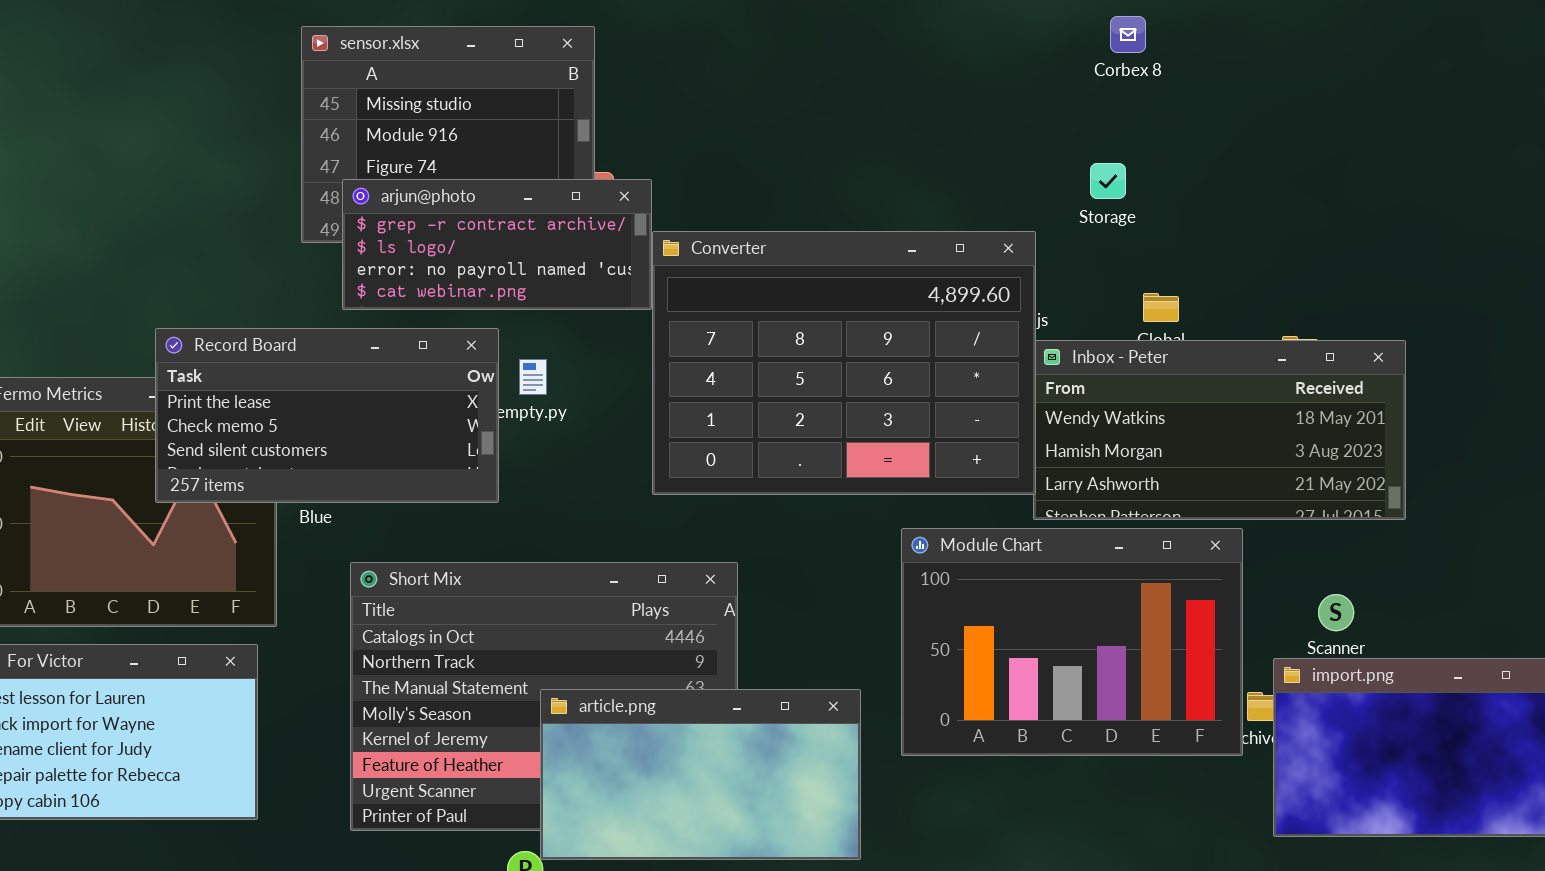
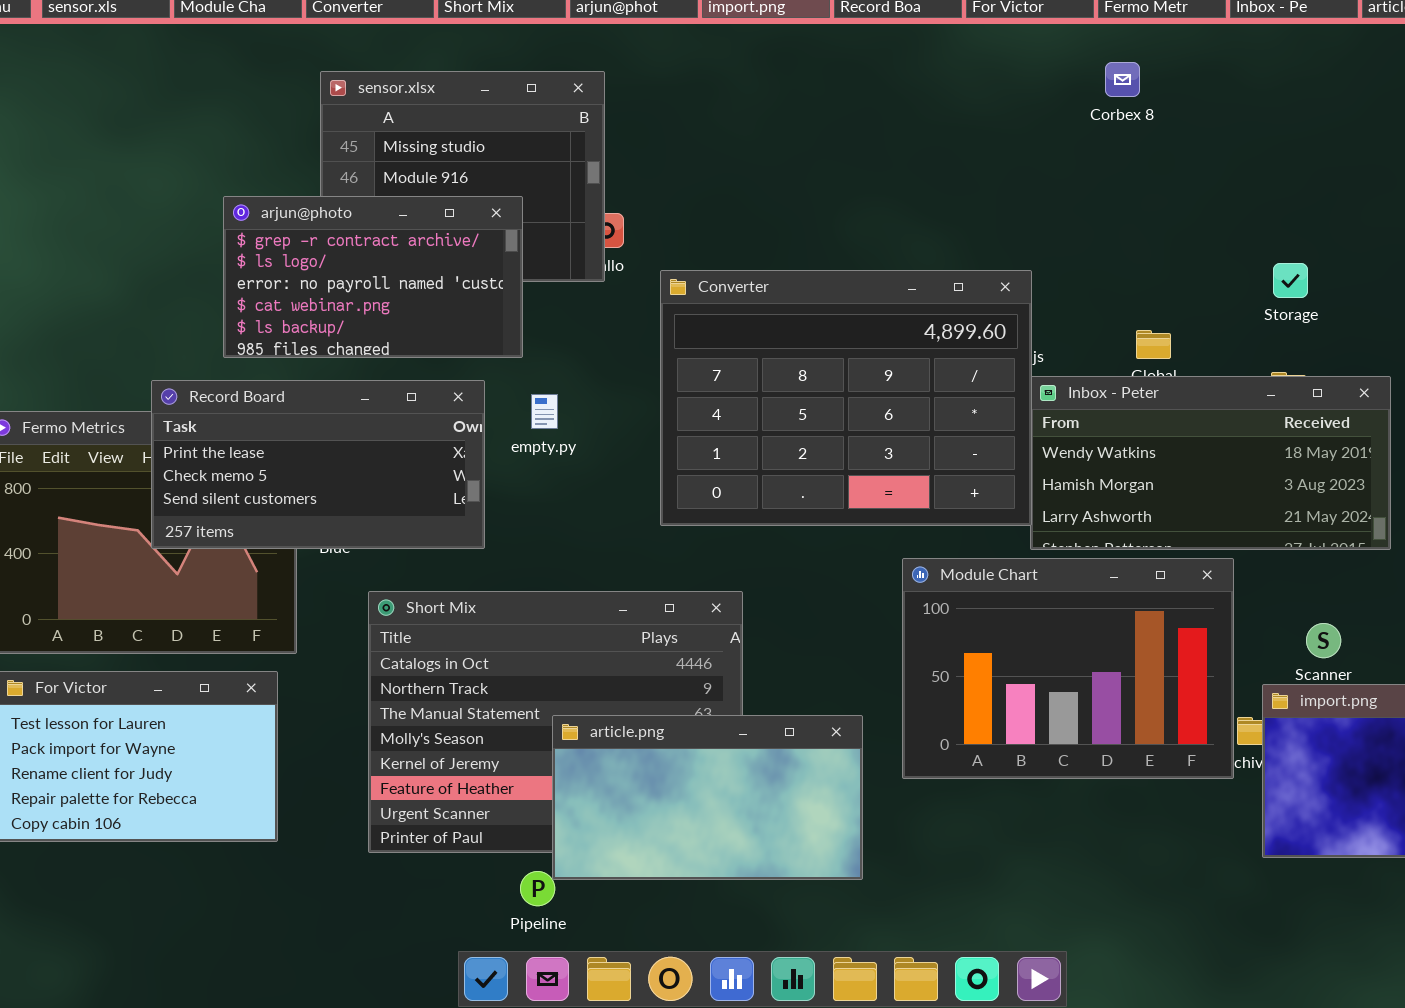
Storage: [1090,163,1126,199] -> [1273,263,1308,298], moved
arjun@photo: [342,179,652,310] -> [223,196,523,358], moved, resized
Record Board: [155,328,499,503] -> [151,380,485,549], moved

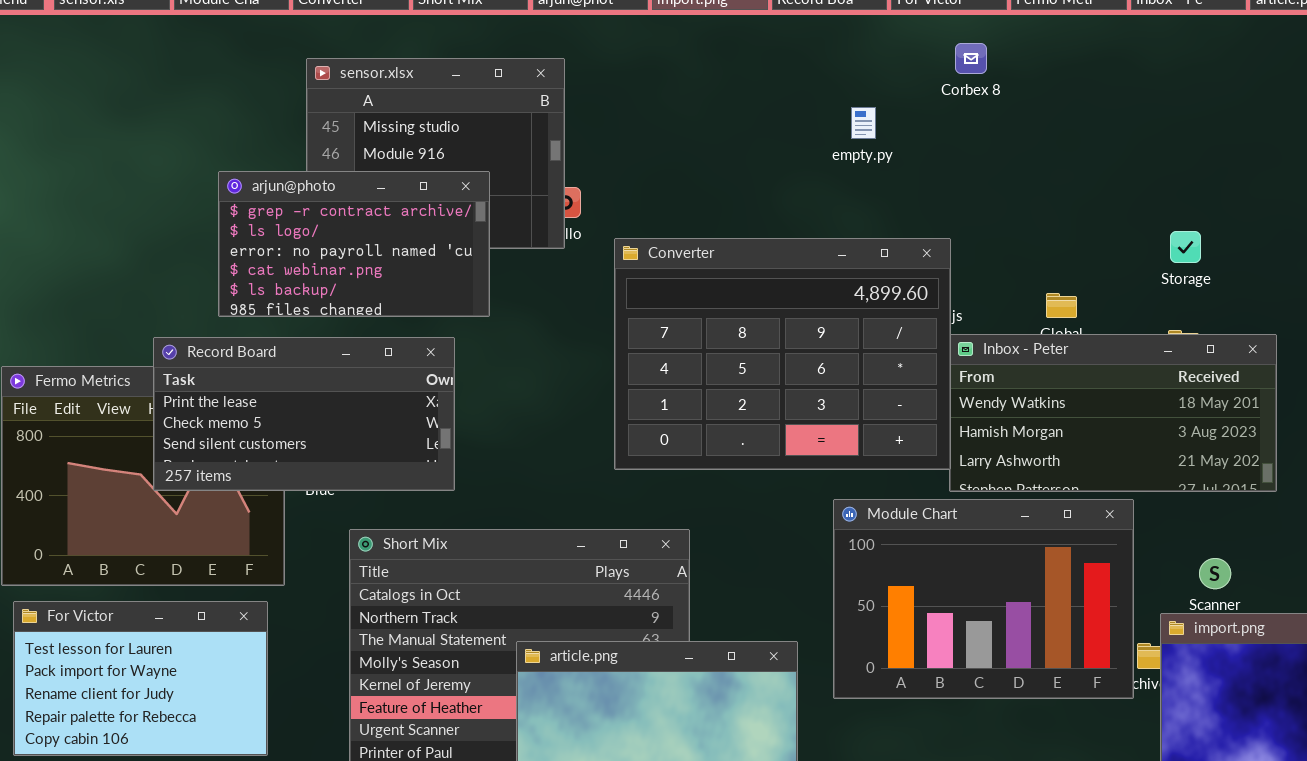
Corbex 8: [1105,62,1140,97] -> [955,43,987,74], moved
empty.py: [531,394,558,429] -> [851,107,876,139], moved

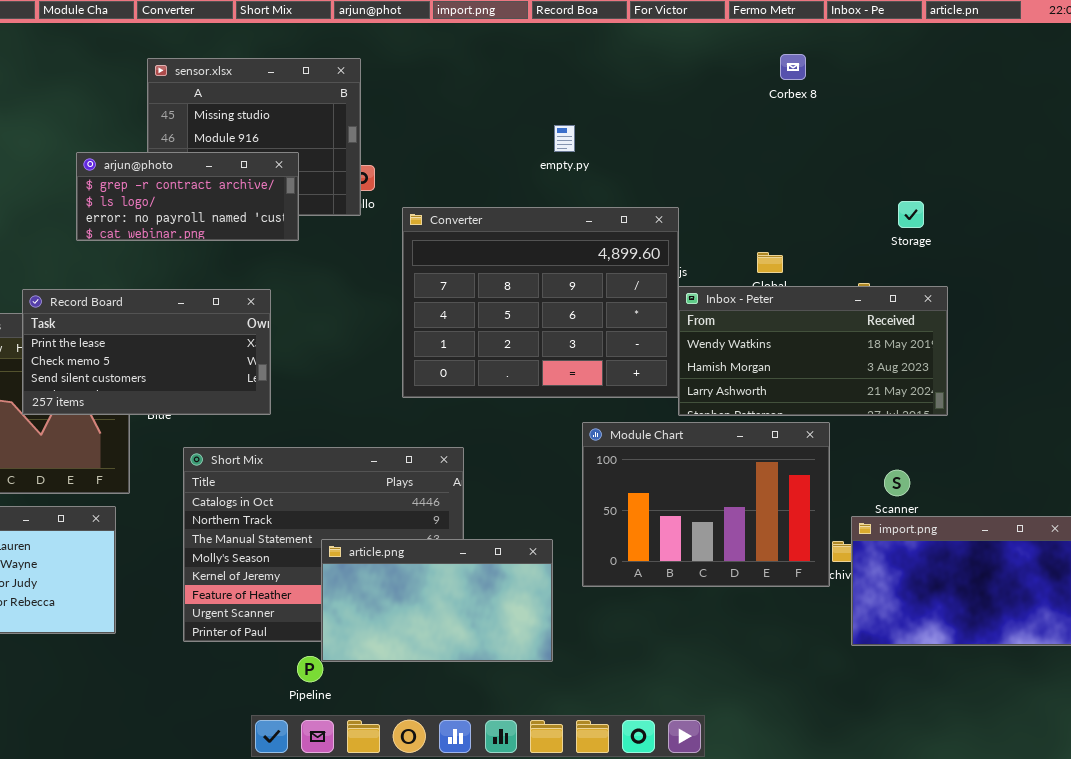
Corbex 8: [955,43,987,74] -> [780,54,806,80], moved
empty.py: [851,107,876,139] -> [554,125,575,152], moved
arjun@photo: [218,171,490,317] -> [76,152,299,241], resized
Storage: [1170,231,1201,263] -> [898,201,924,228], moved

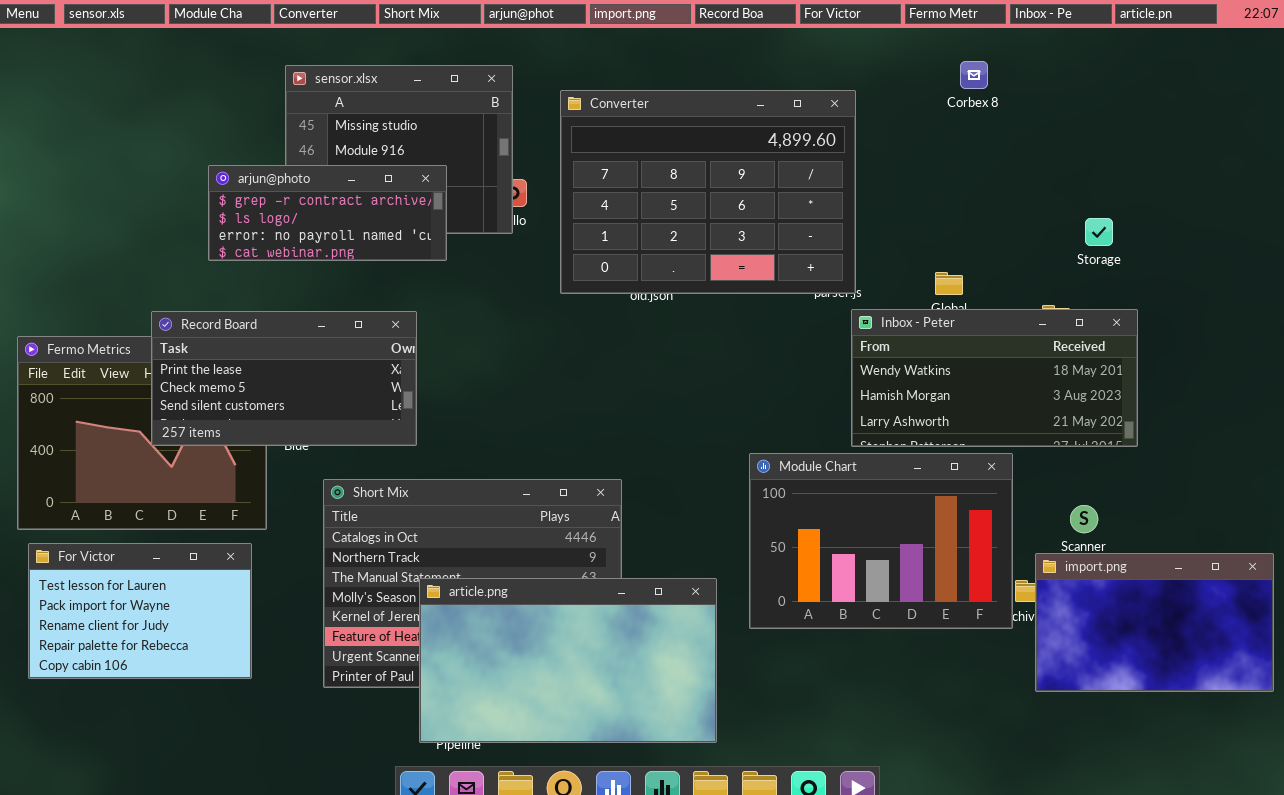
Converter: [402,207,679,398] -> [560,90,856,294], moved
article.png: [321,539,553,662] -> [419,578,717,743], resized

